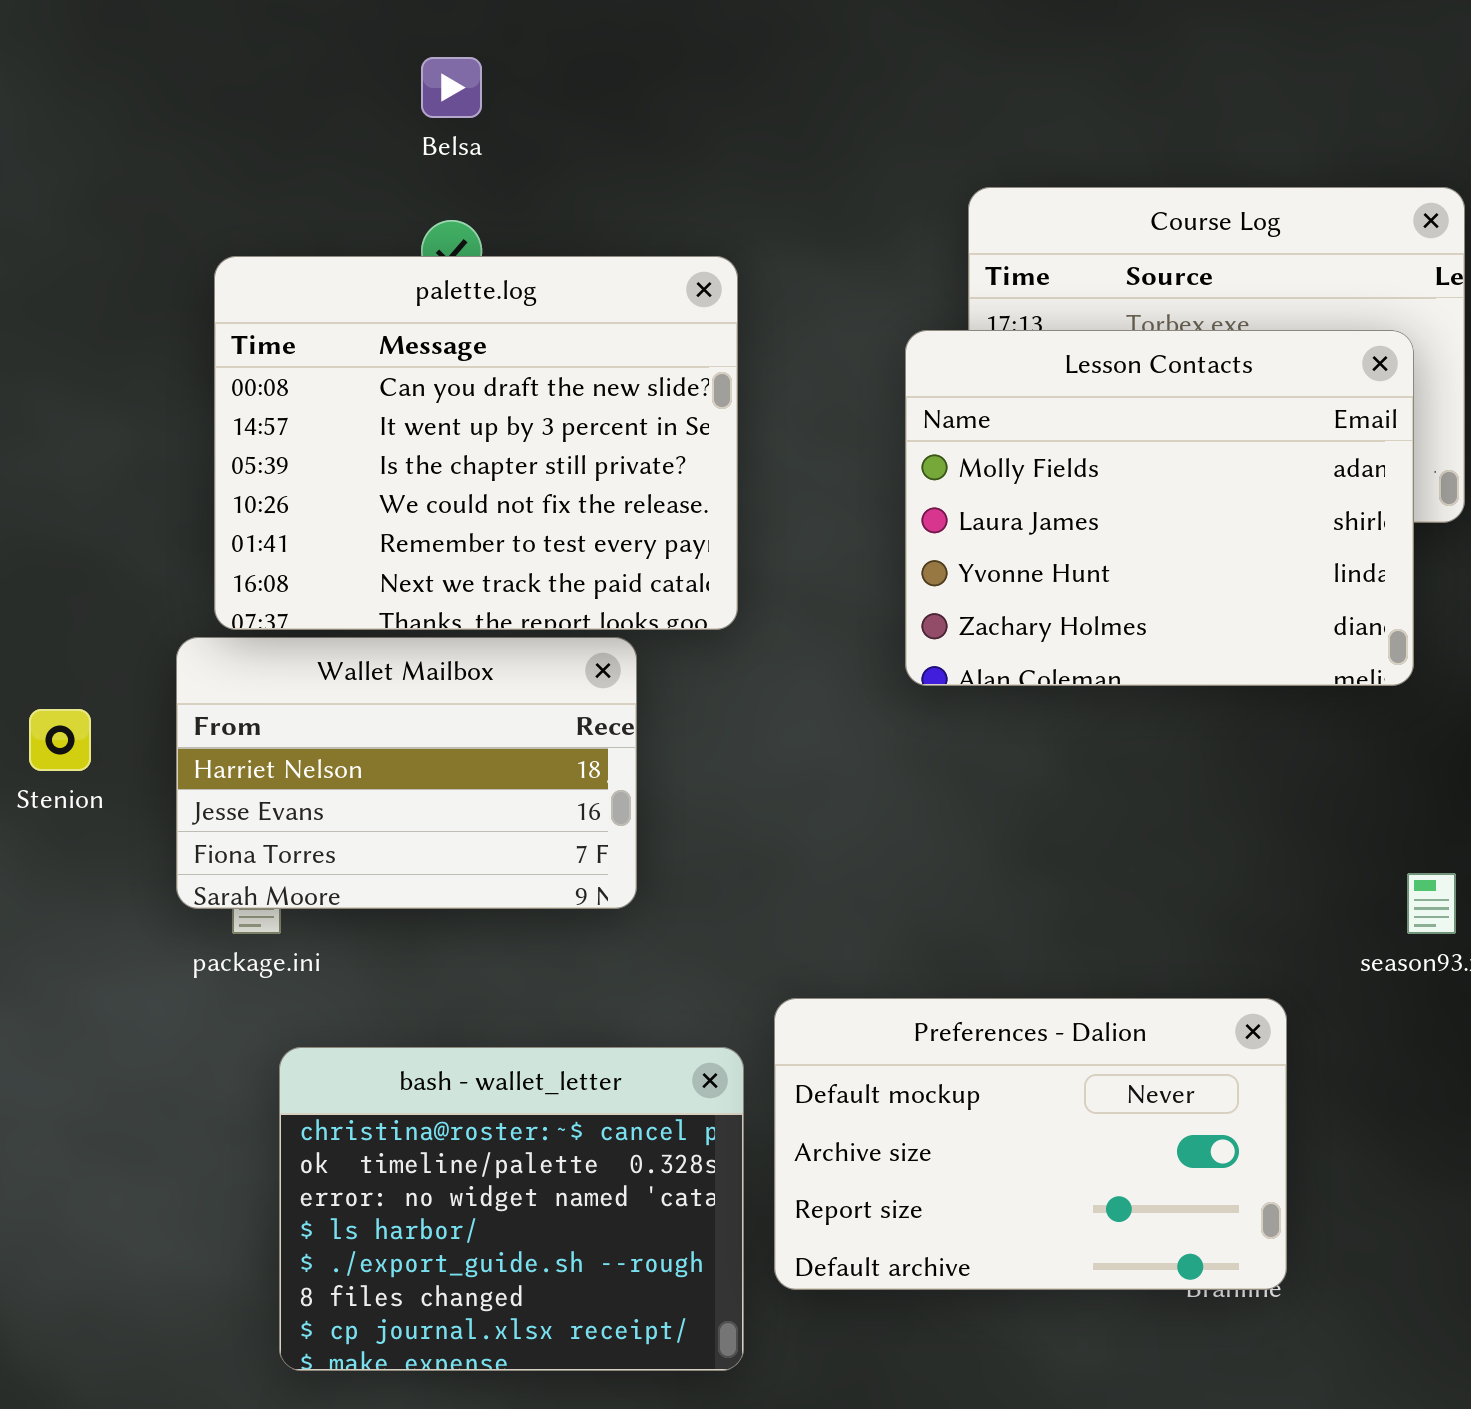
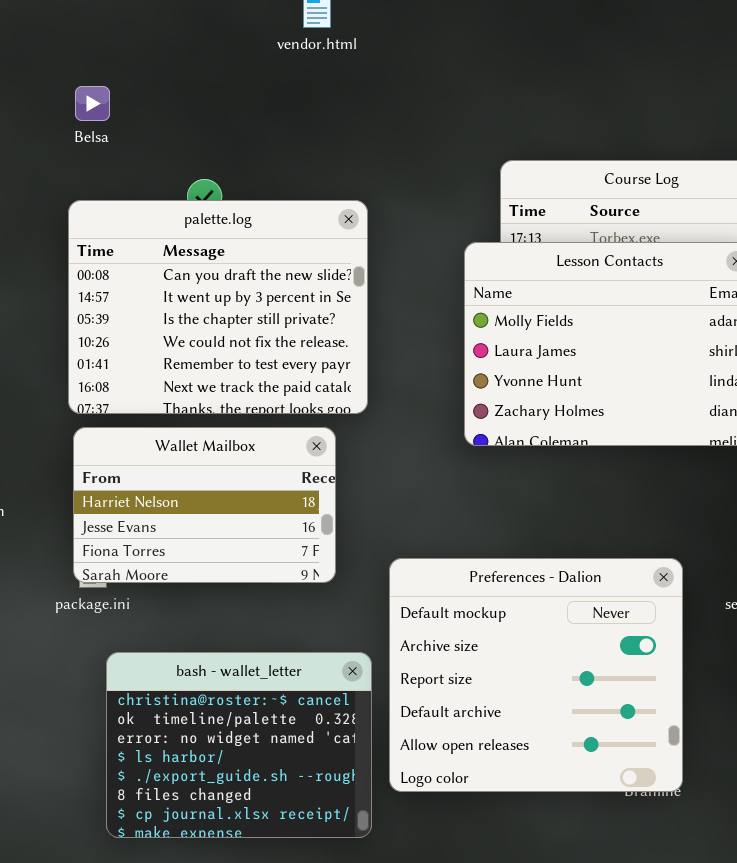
Belsa: [421,57,482,118] -> [75,86,110,121], moved
Wallet Mailbox: [176,637,637,909] -> [73,427,336,583], moved
Preferences - Dalion: [774,998,1287,1290] -> [389,558,683,792], resized

